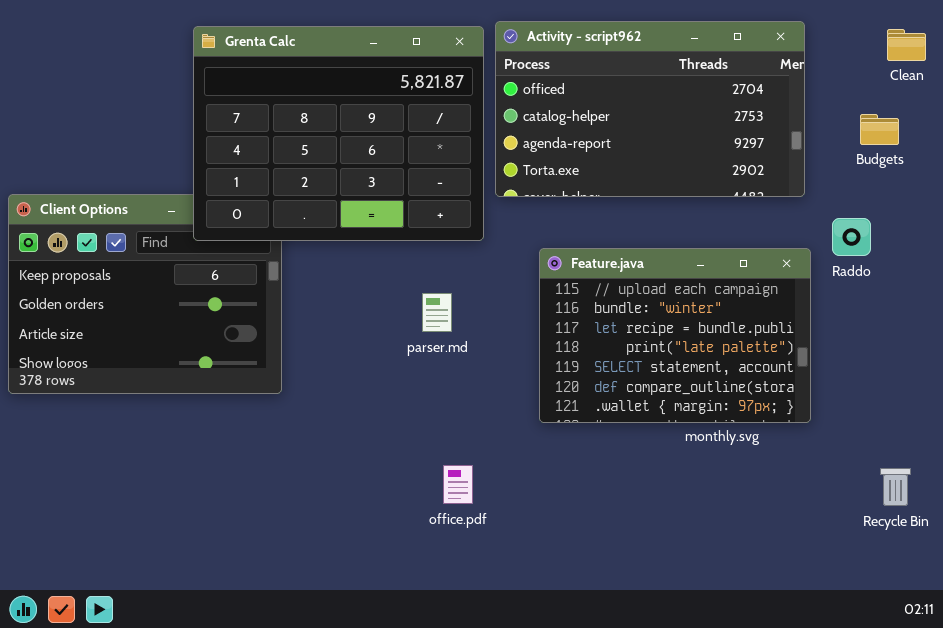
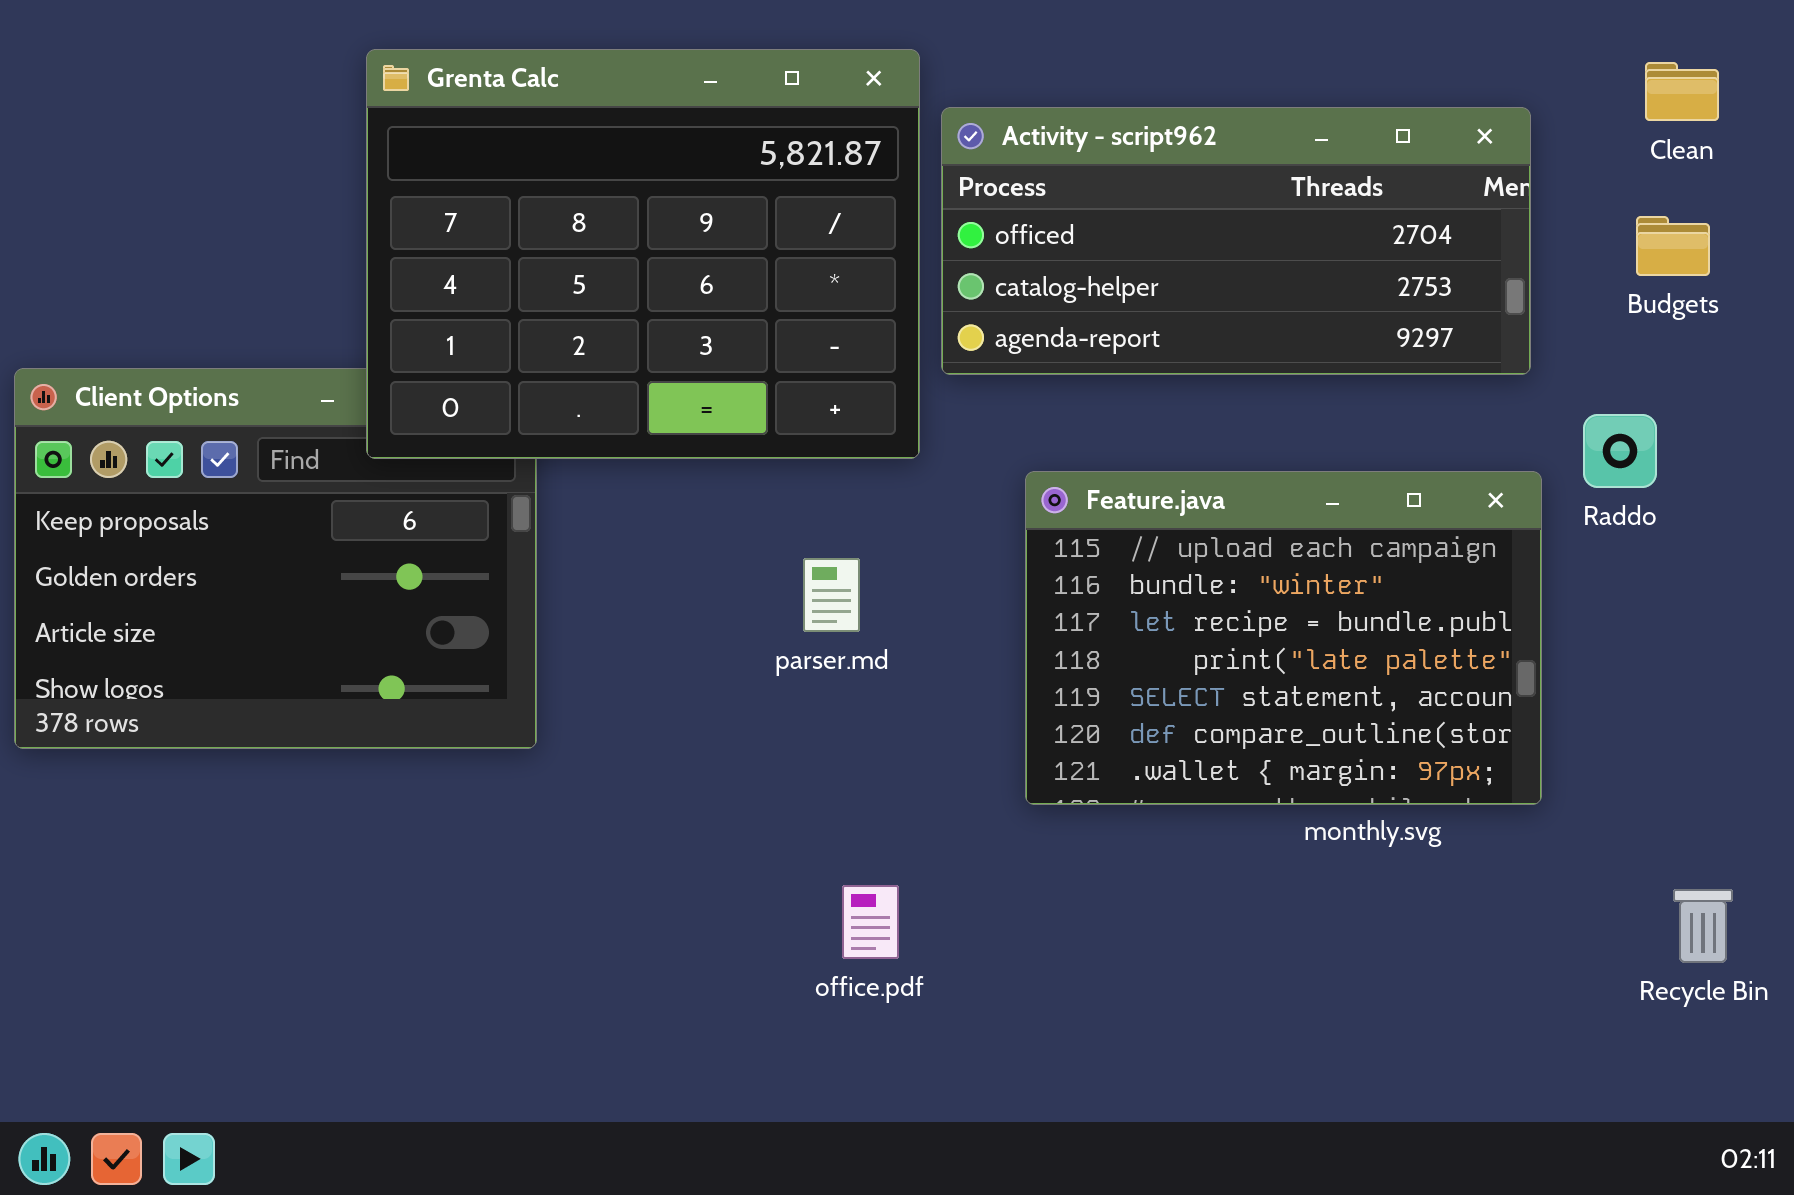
Activity - script962: [495,21,805,197] -> [941,107,1531,375], resized
Clean: [887,29,926,61] -> [1645,62,1719,121], moved

